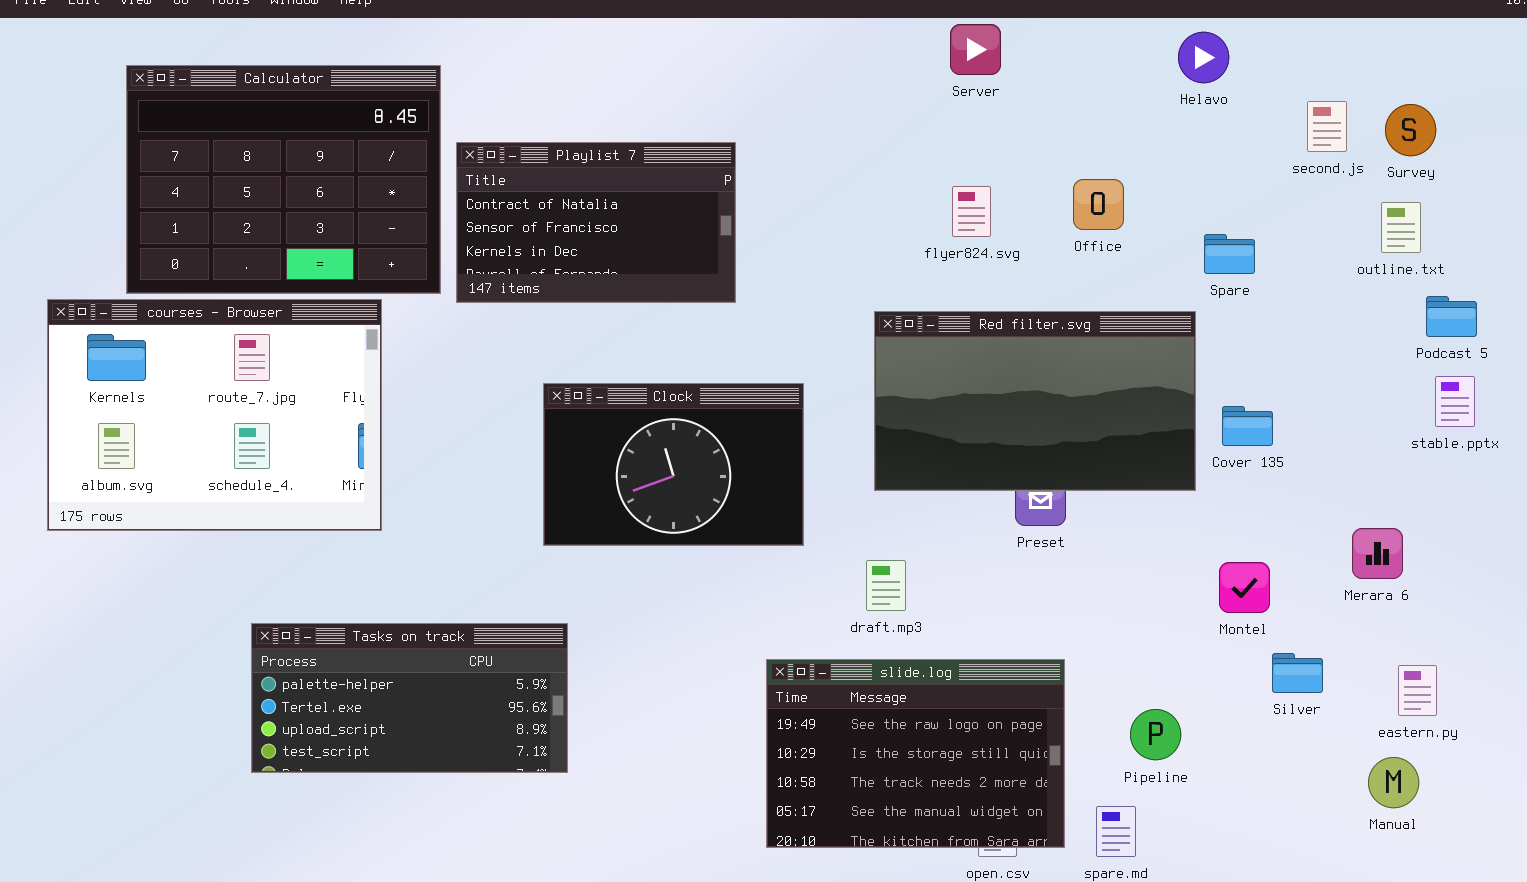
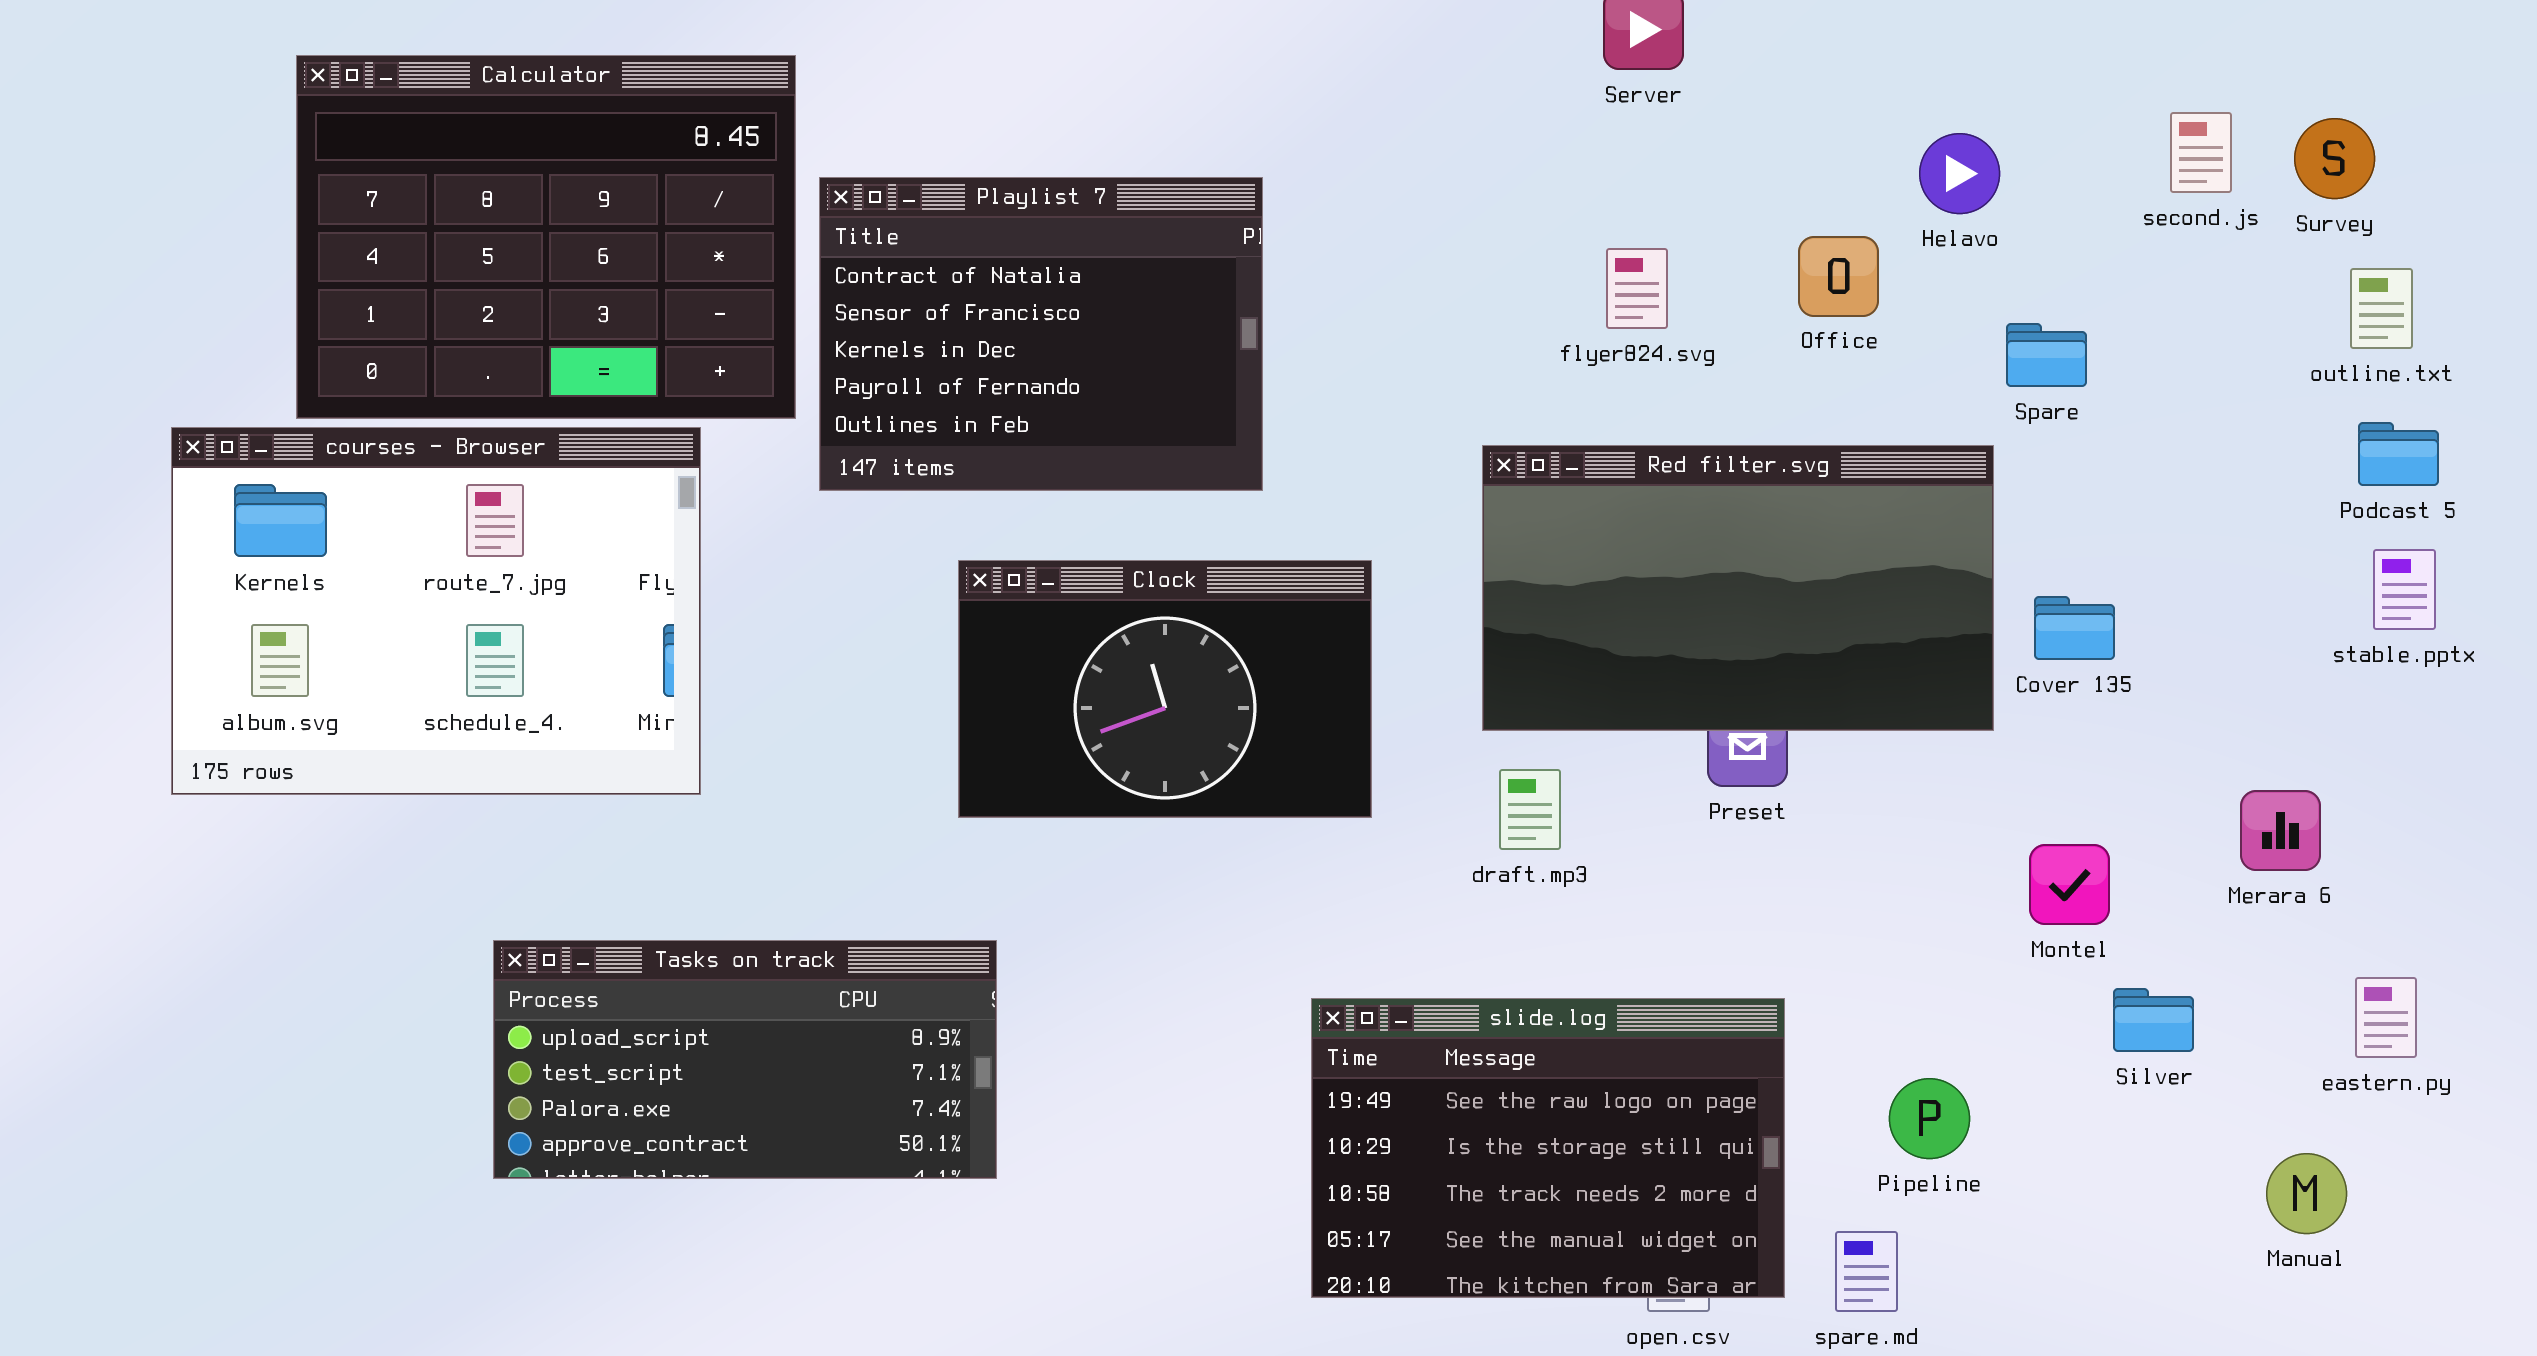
Helavo: [1178,32,1229,83] -> [1919,133,2000,214], moved
Playlist 7: [456,142,736,303] -> [819,177,1263,491], resized
outline.txt: [1381,202,1421,253] -> [2350,268,2413,349], moved
draft.mp3: [866,560,906,611] -> [1499,769,1561,850], moved
Tasks on track: [251,623,568,773] -> [493,940,997,1179], scrolled down 2 rows
eastern.py: [1398,665,1437,716] -> [2355,977,2417,1058], moved

